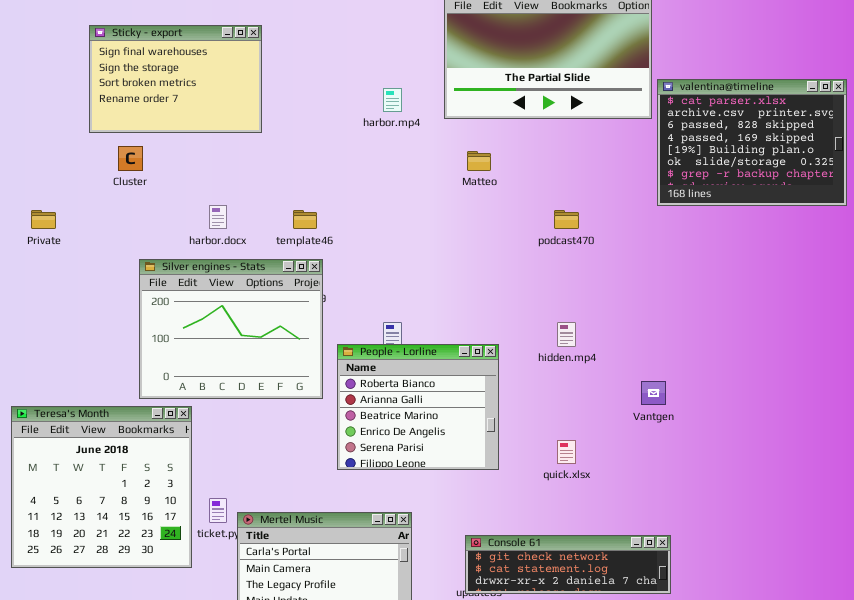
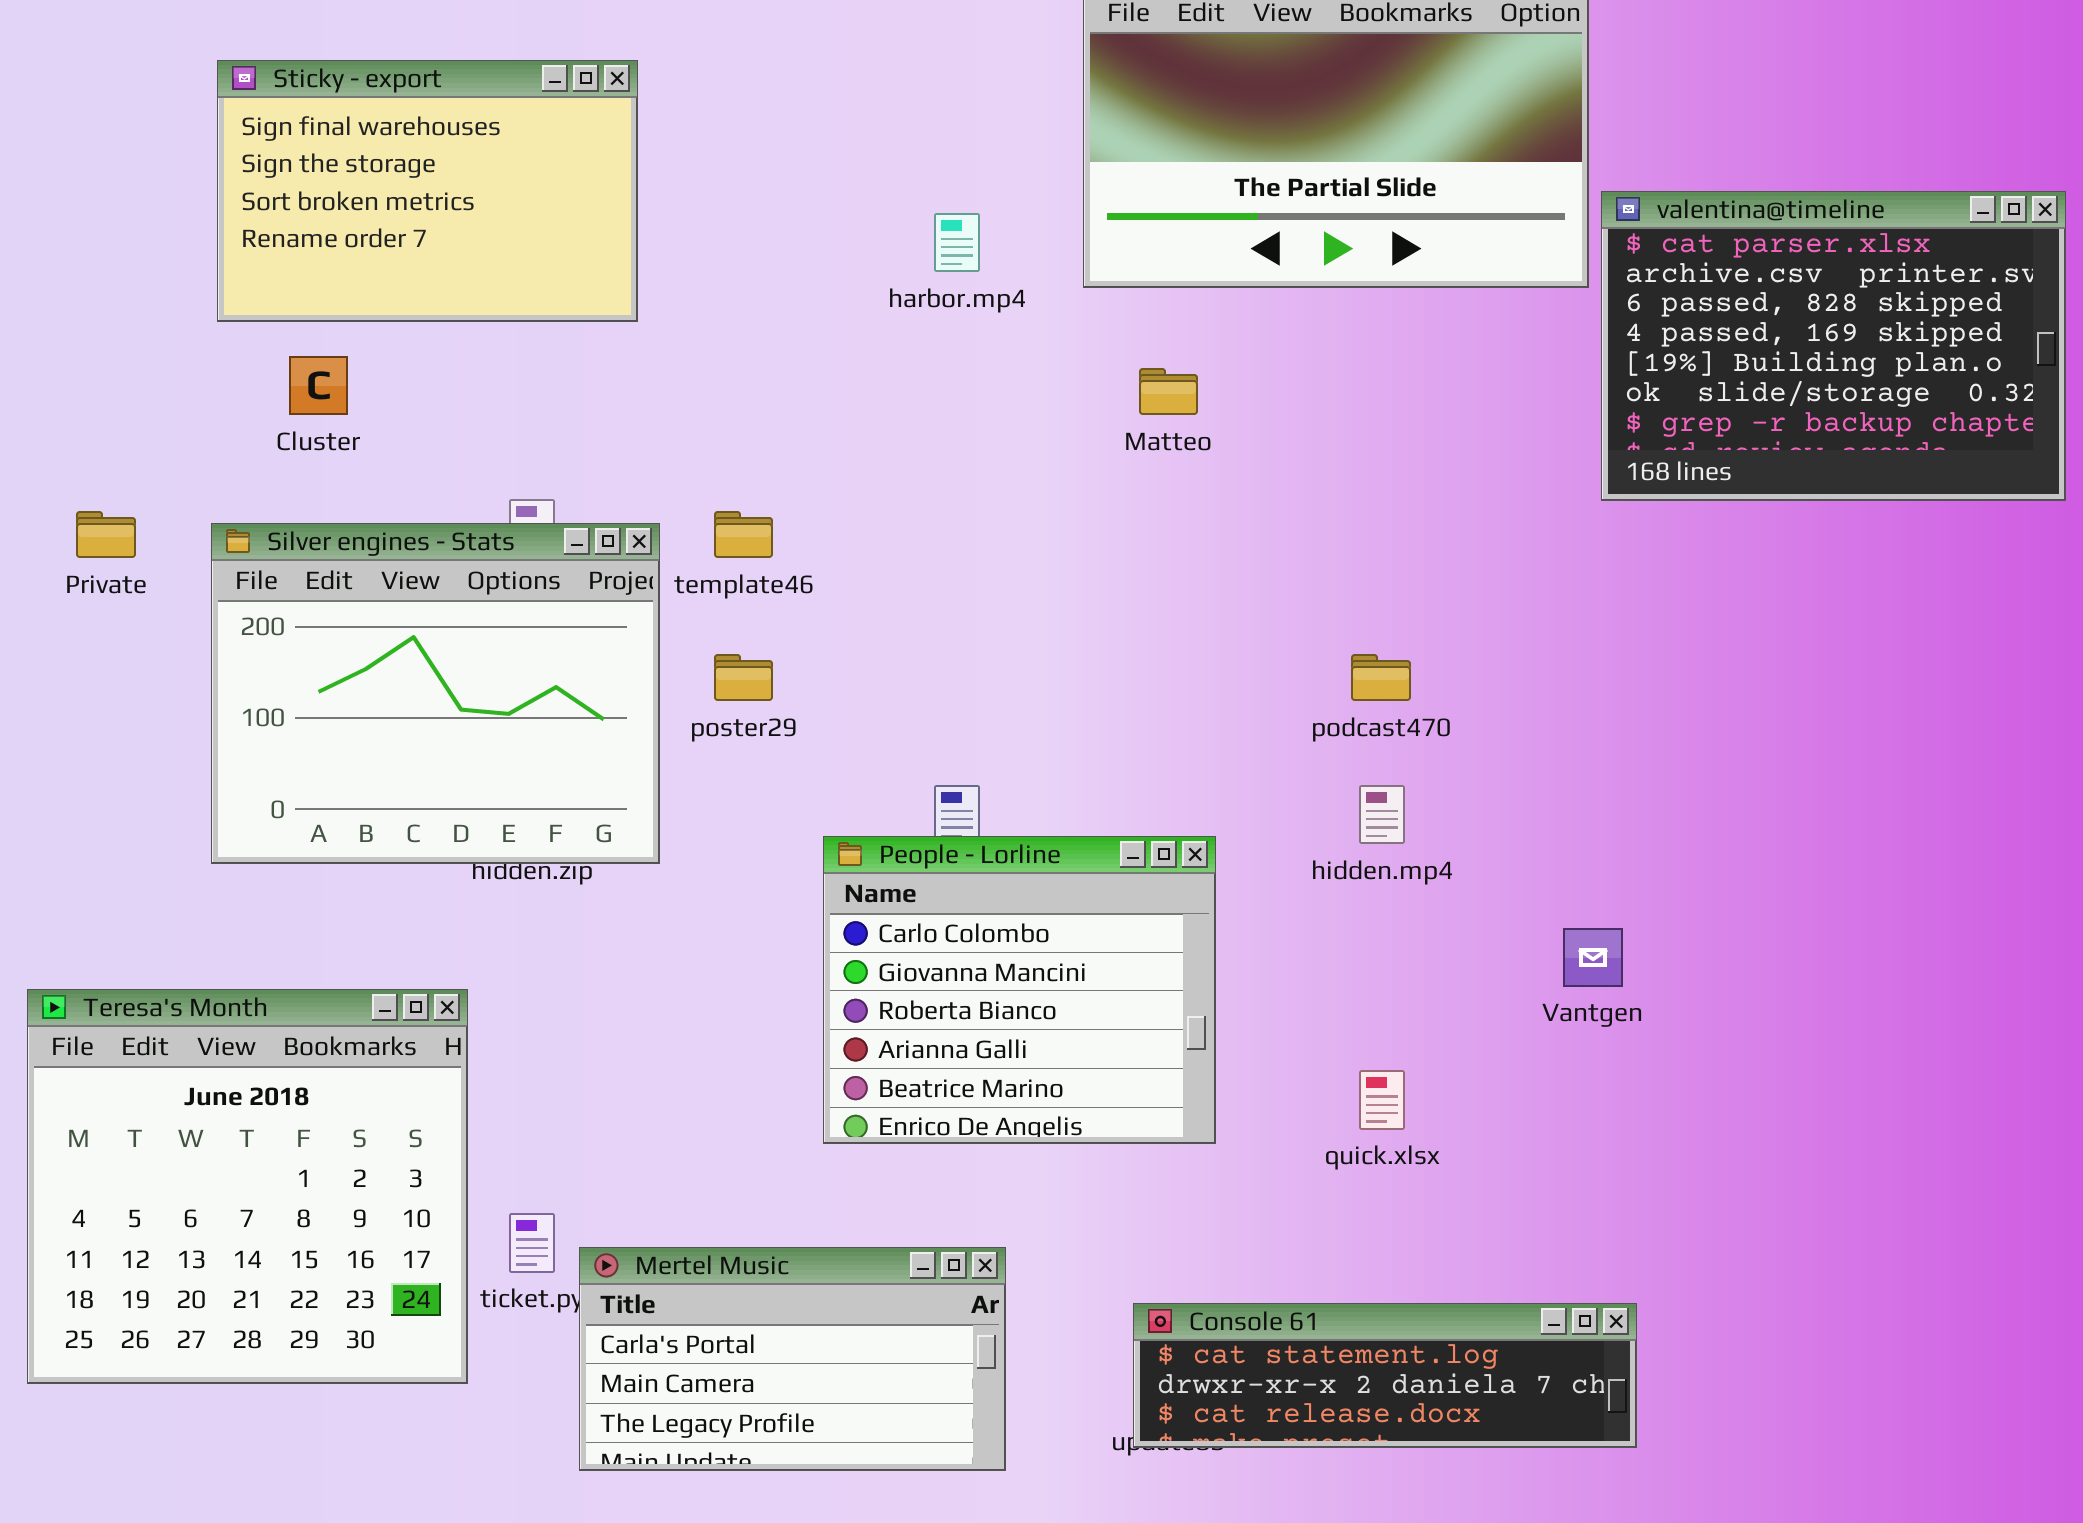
podcast470: [554,210,579,229] -> [1351,654,1411,701], moved
Silver engines - Stats: [139,259,323,399] -> [211,523,660,864], moved
People - Lorline: [337,344,499,470] -> [823,836,1216,1144], scrolled up 2 rows
Console 61: [465,535,671,594] -> [1133,1303,1637,1448], scrolled down 1 row

